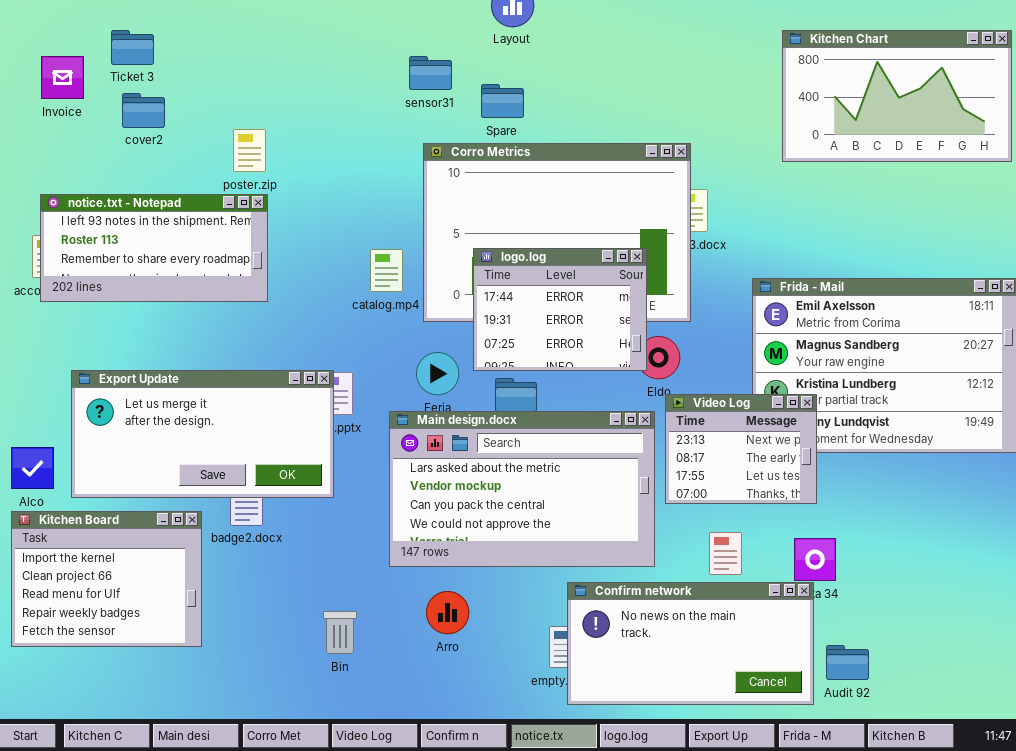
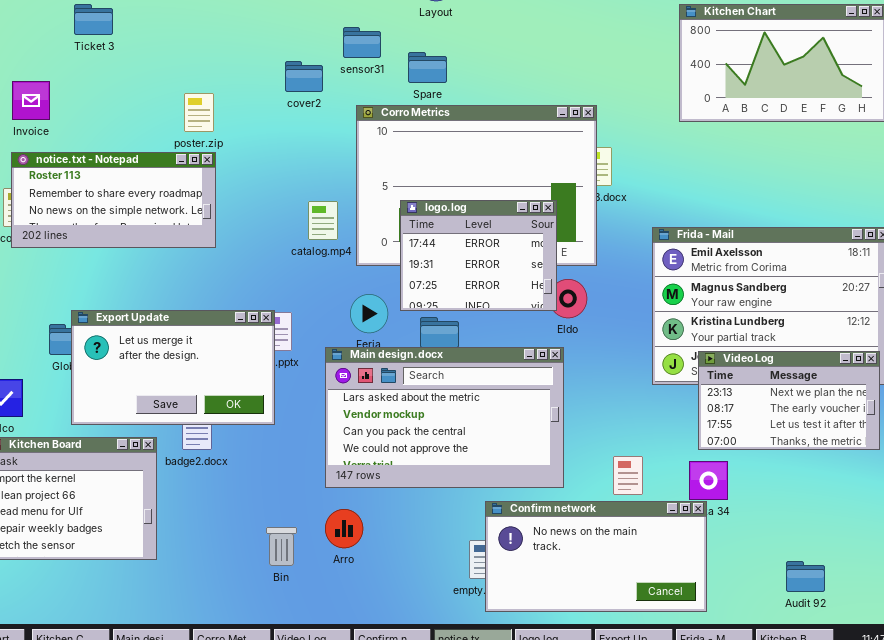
Invoice: [41,56,84,99] -> [12,81,50,120], moved
cover2: [122,93,165,128] -> [285,61,323,92], moved
notice.txt - Notepad: [40,194,268,302] -> [11,152,216,248], scrolled down 1 row
Export Update: [71,370,334,498] -> [71,310,275,425], resized
Video Log: [665,394,817,504] -> [698,351,880,450], moved, resized
Arro: [426,591,469,634] -> [325,509,363,548], moved
Audit 92: [826,645,869,680] -> [786,561,825,592], moved

